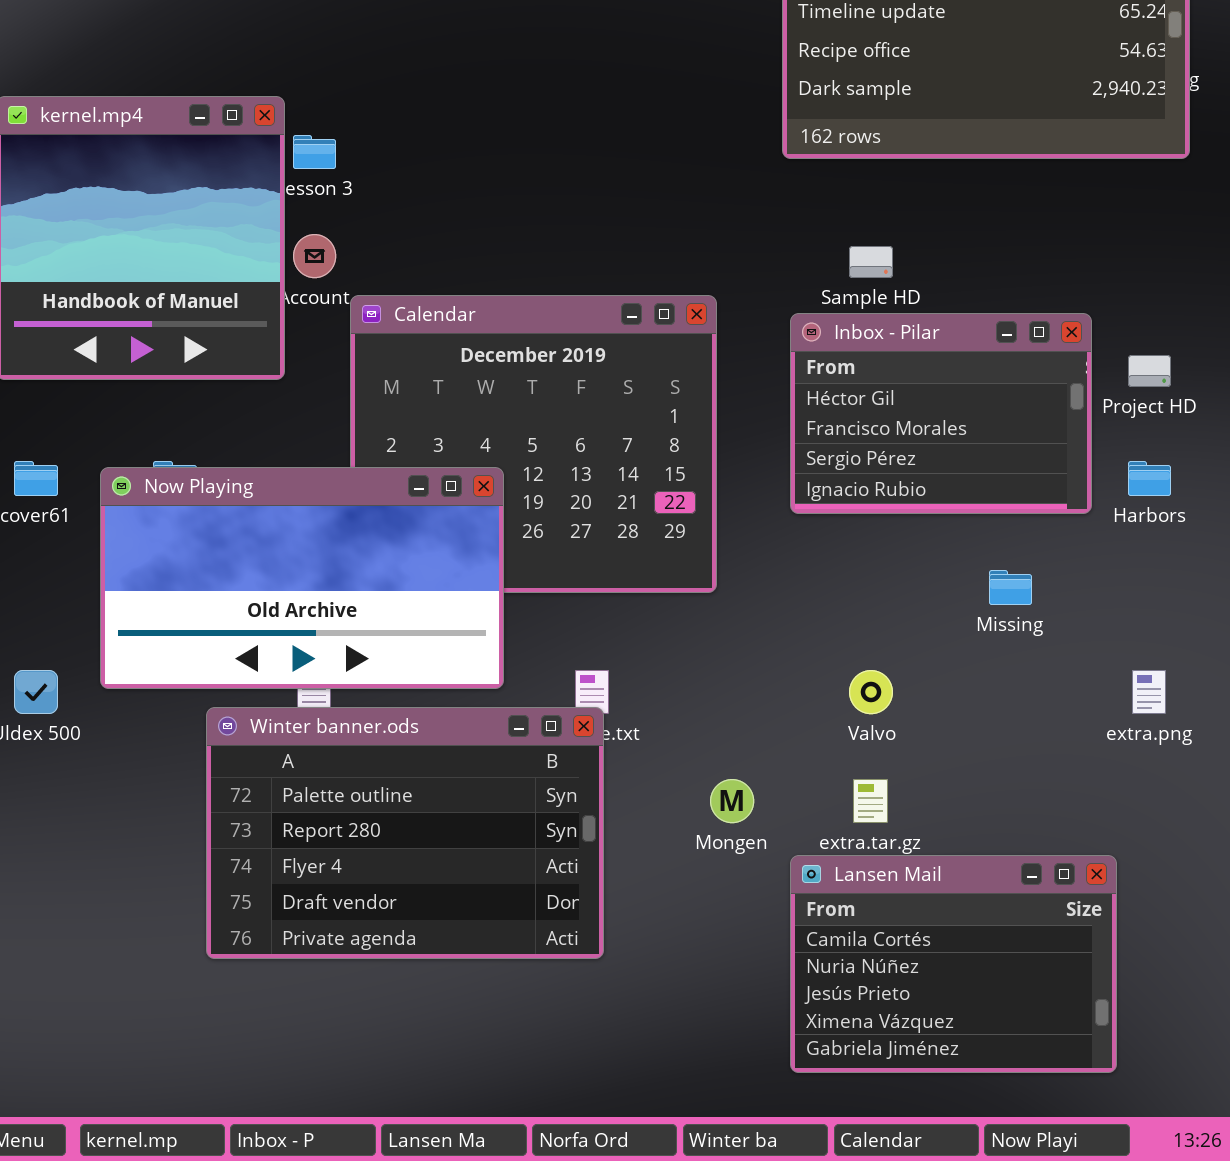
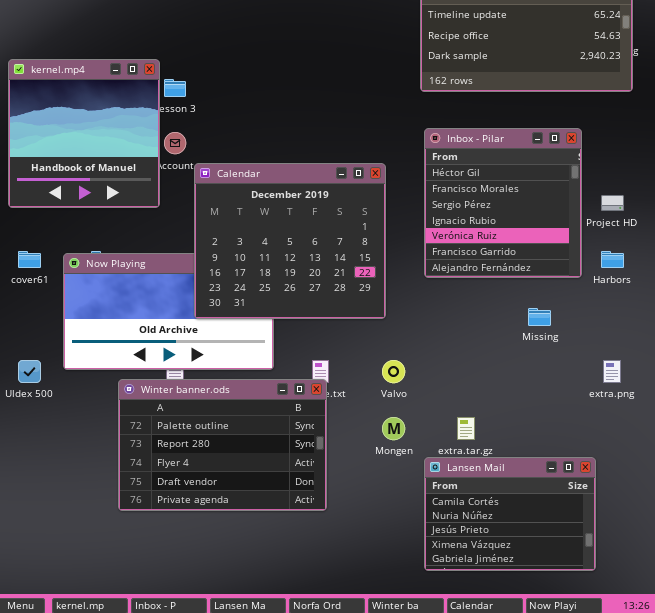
Calendar: [350,295,717,593] -> [194,163,386,319], raised
Inbox - Pilar: [790,313,1092,514] -> [424,128,582,278], resized
Valvo: [849,670,893,714] -> [382,360,405,383], moved

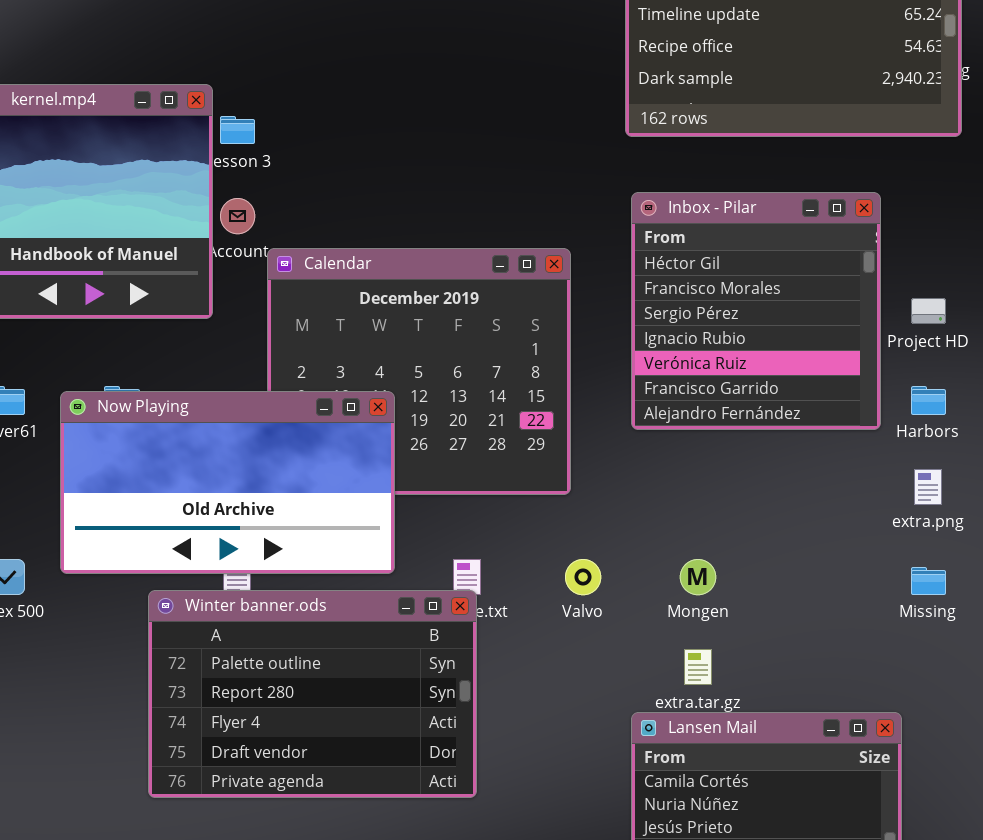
Now Playing: [63,253,274,370] -> [60,391,395,574], raised
Missing: [528,308,551,326] -> [911,567,946,595], moved
extra.png: [603,360,621,383] -> [914,469,942,505], moved
Mongen: [382,417,405,440] -> [680,559,716,595], moved

